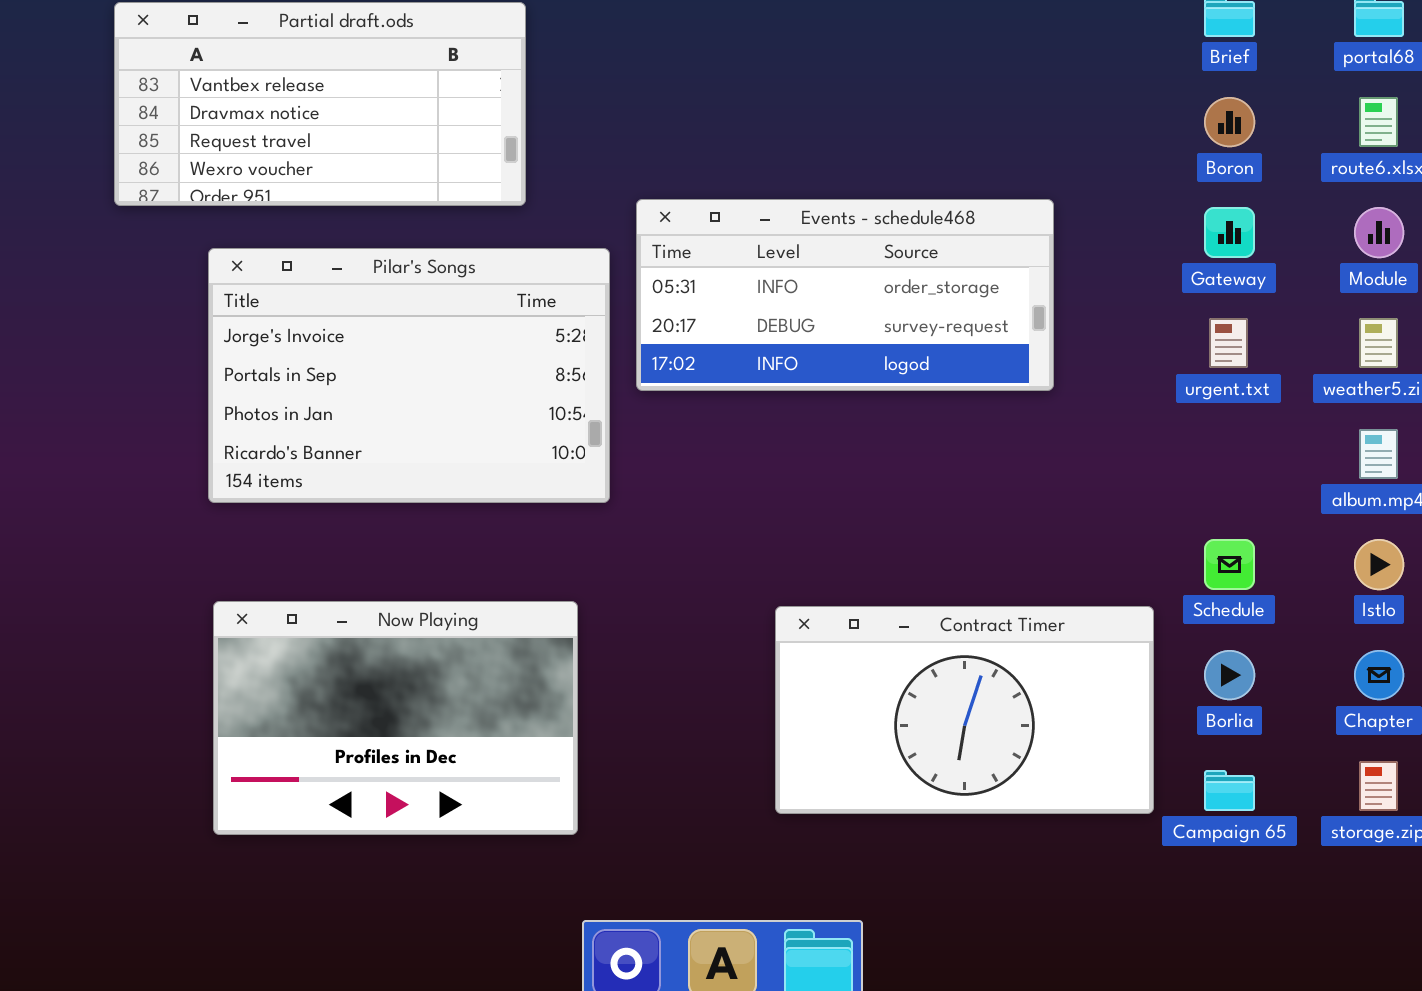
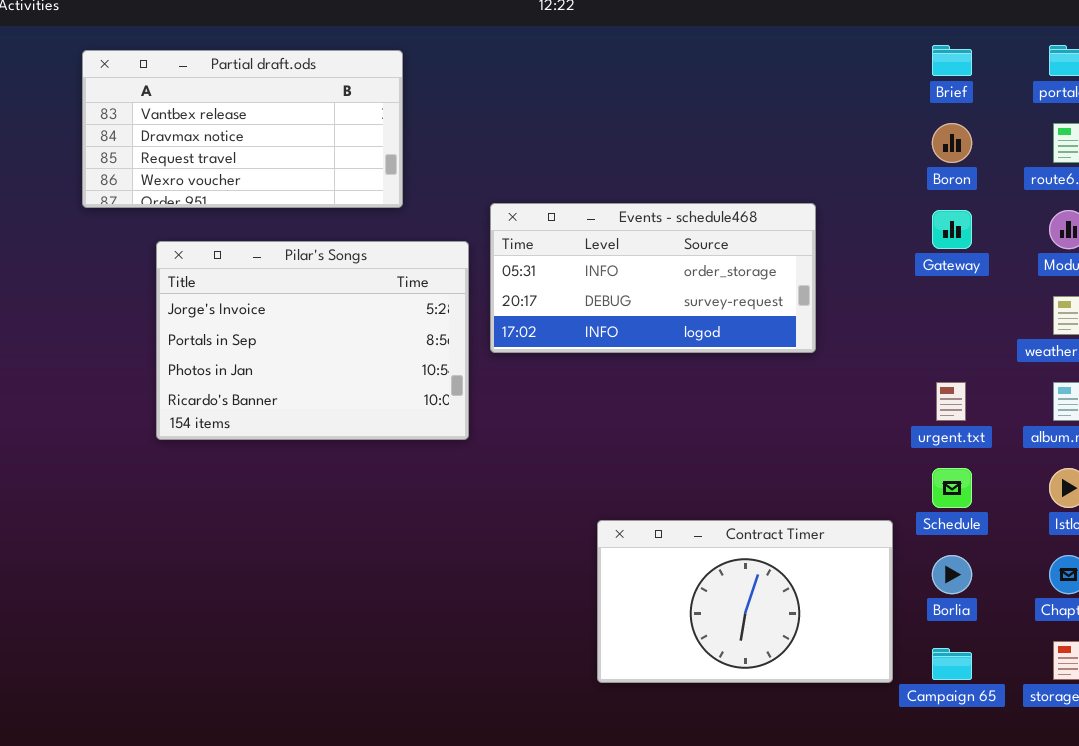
urgent.txt: [1209,318,1248,368] -> [936,382,966,421], moved
Now Playing: [213,601,578,835] -> none, closed

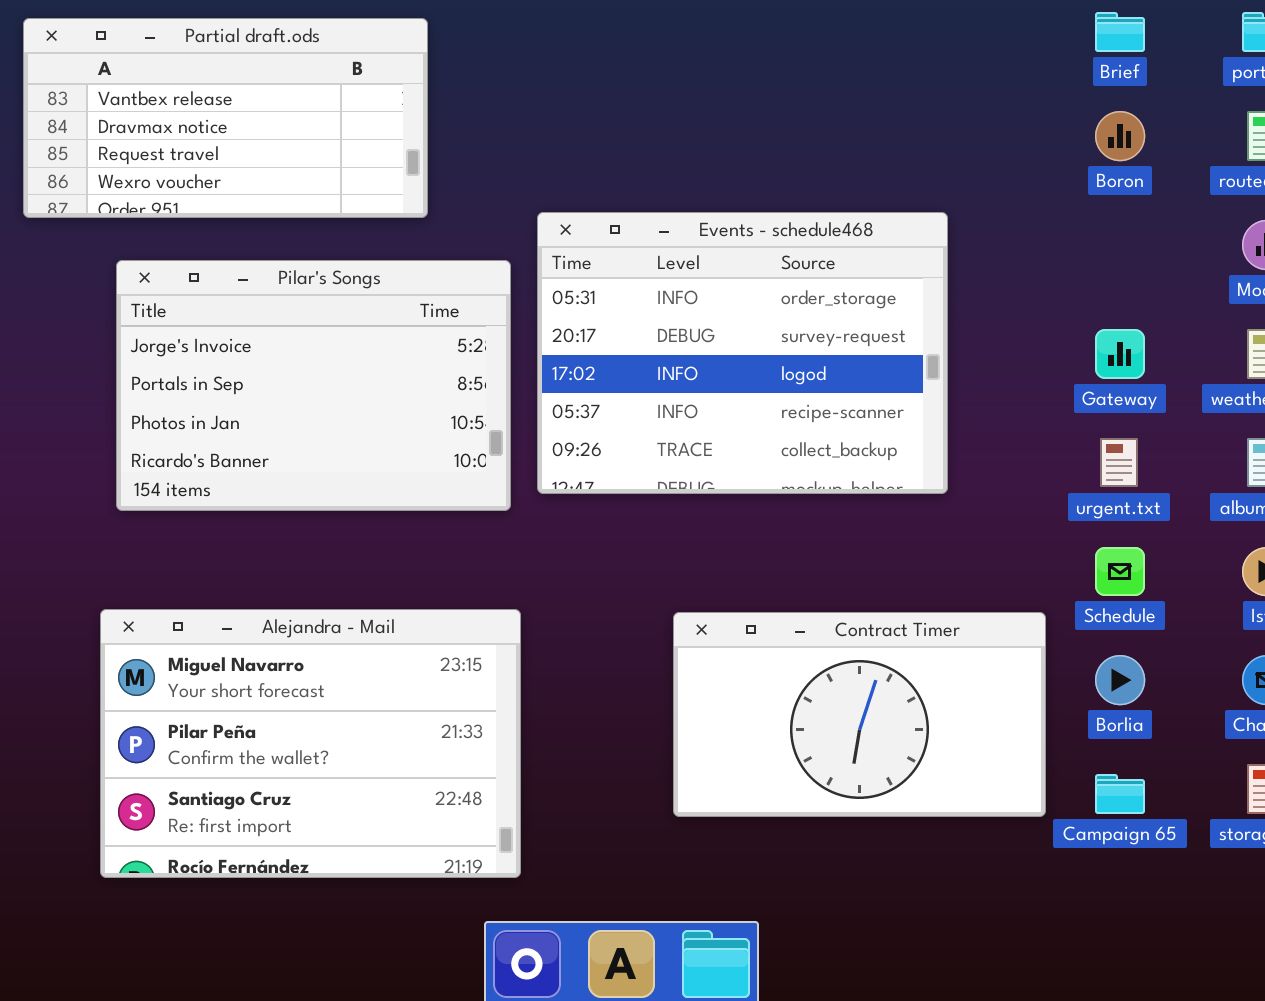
Events - schedule468: [490,203,816,353] -> [537,212,948,494], resized
Gateway: [932,210,972,249] -> [1095,329,1145,379], moved
Alejandra - Mail: none -> [100,609,521,878], opened

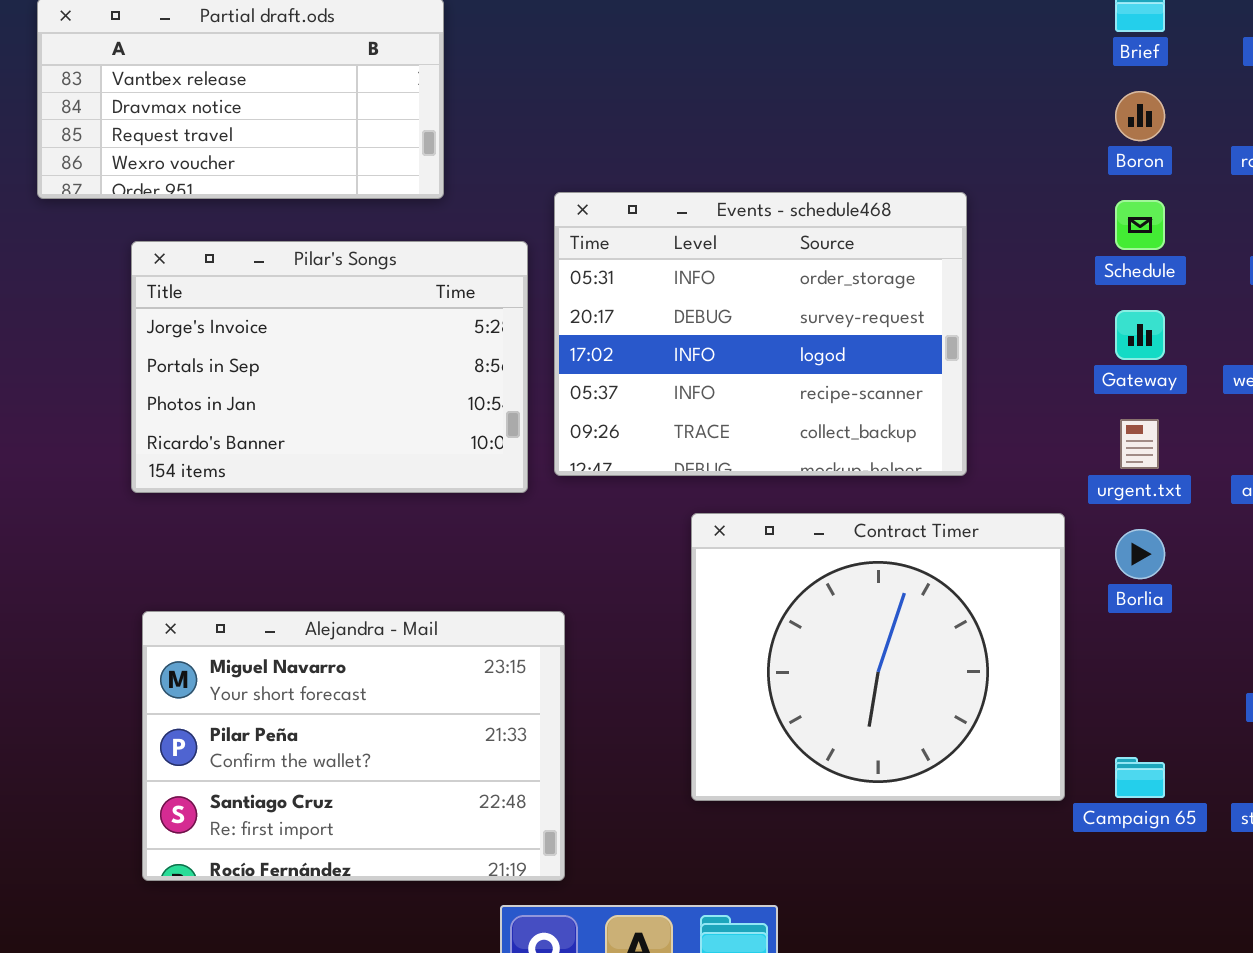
Schedule: [1095,547,1145,596] -> [1115,200,1165,250], moved
Alejandra - Mail: [100,609,521,878] -> [142,611,565,881], moved
Contract Timer: [673,612,1046,817] -> [691,513,1065,801], resized
Borlia: [1095,655,1145,705] -> [1115,529,1165,579], moved

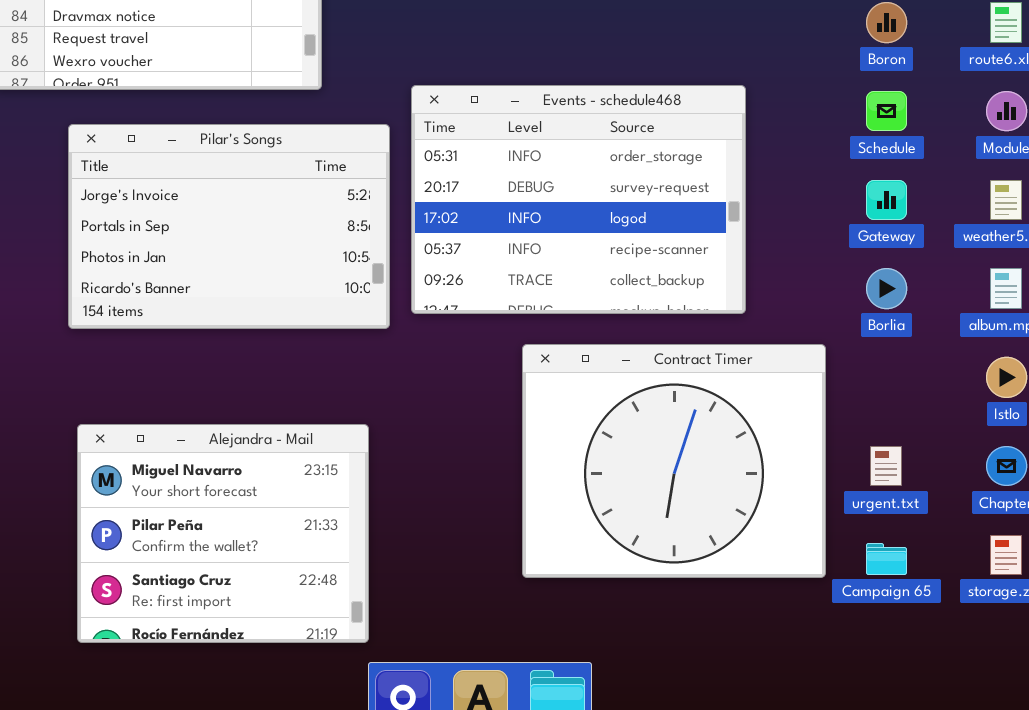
urgent.txt: [1120,419,1159,469] -> [870,446,902,486], moved
Borlia: [1115,529,1165,579] -> [866,268,907,309], moved
Alejandra - Mail: [142,611,565,881] -> [77,424,369,643], resized

